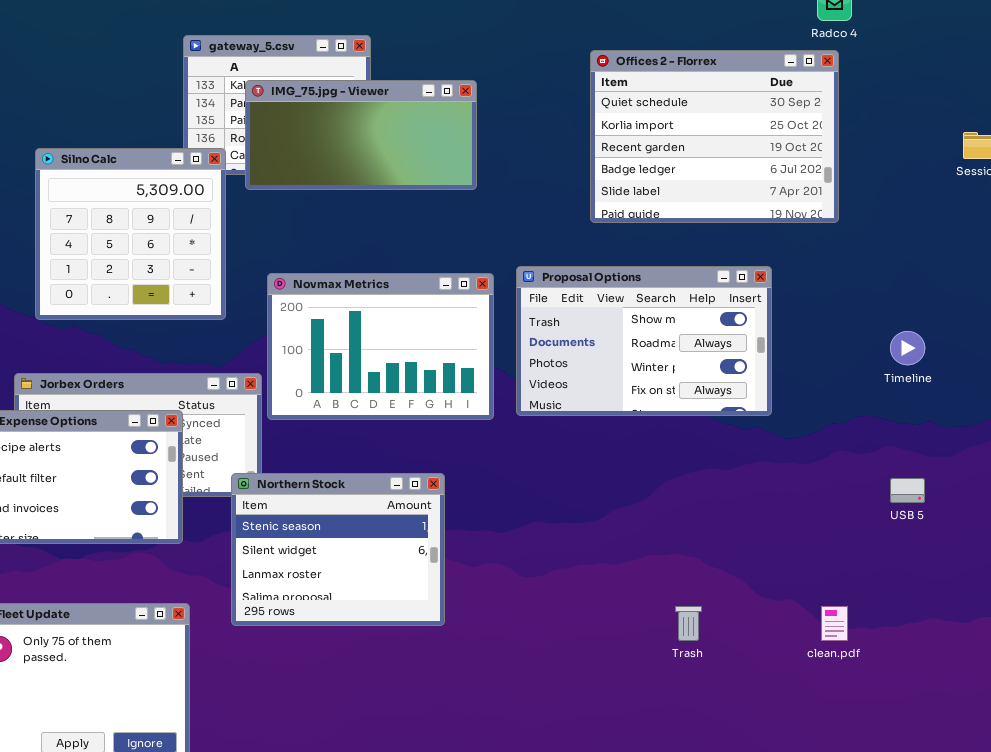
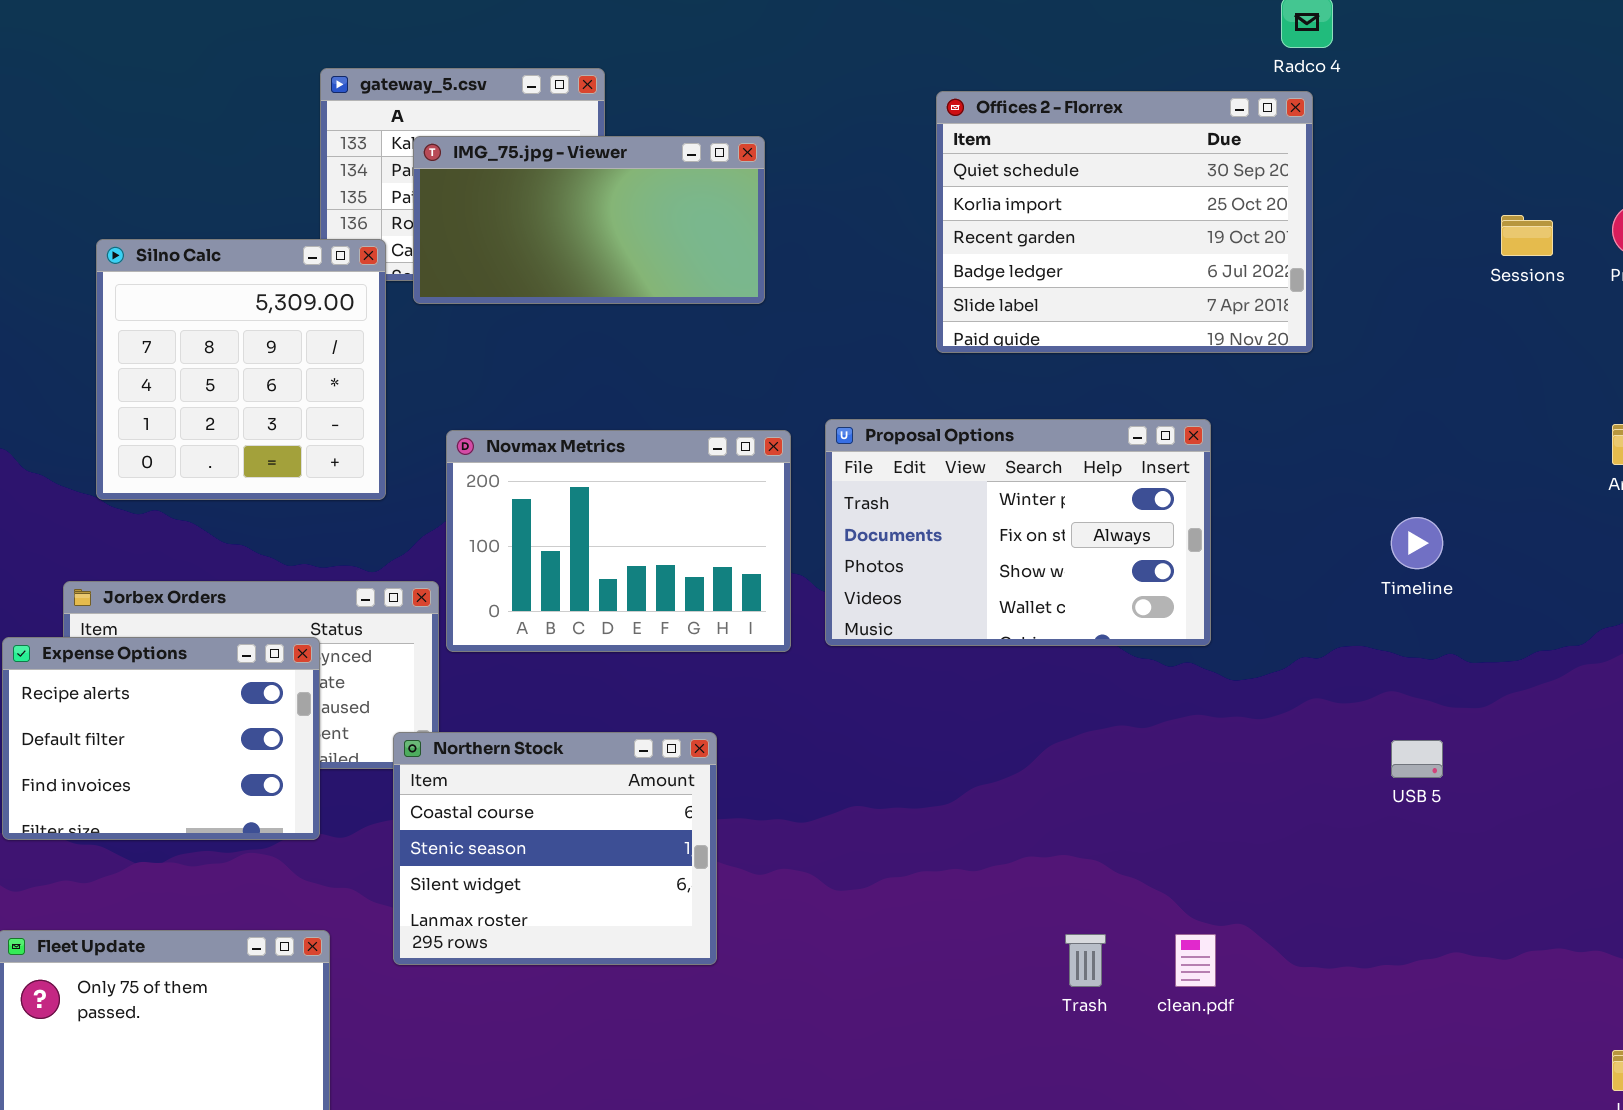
Proposal Options: [516,266,772,416] -> [825,419,1211,646], scrolled down 2 rows
Northern Stock: [231,473,445,626] -> [393,732,717,965], scrolled up 1 row
clean.pdf: [821,606,848,641] -> [1175,934,1216,987], moved

